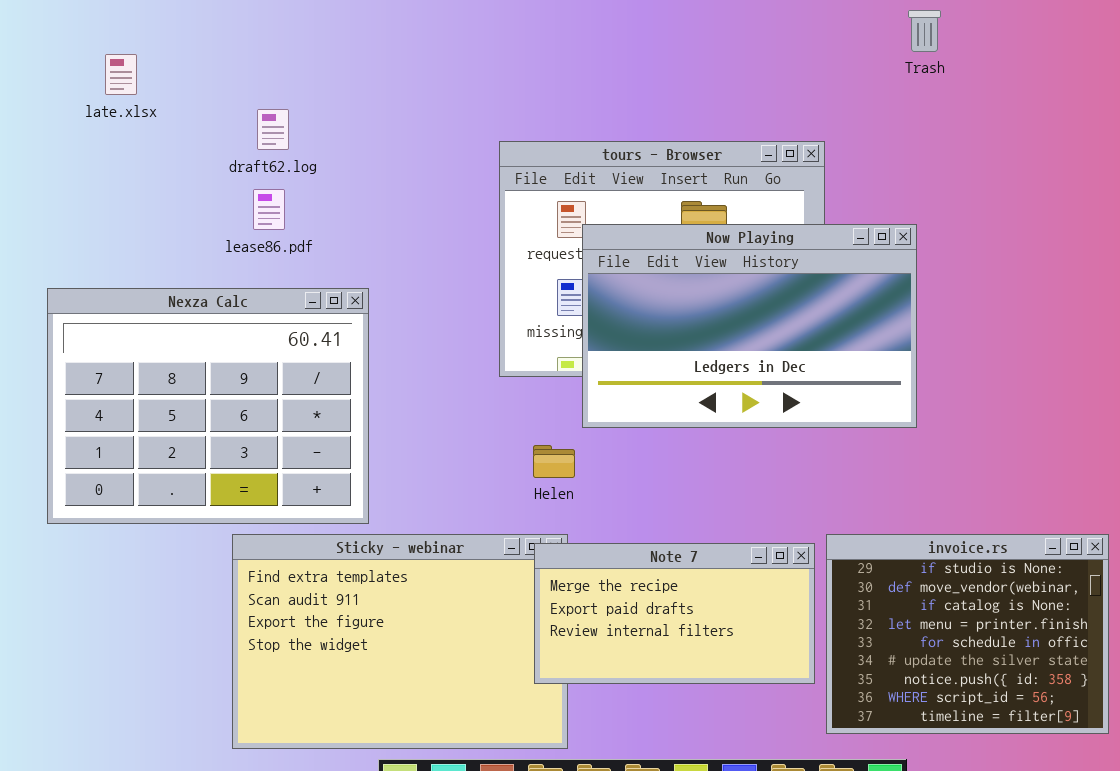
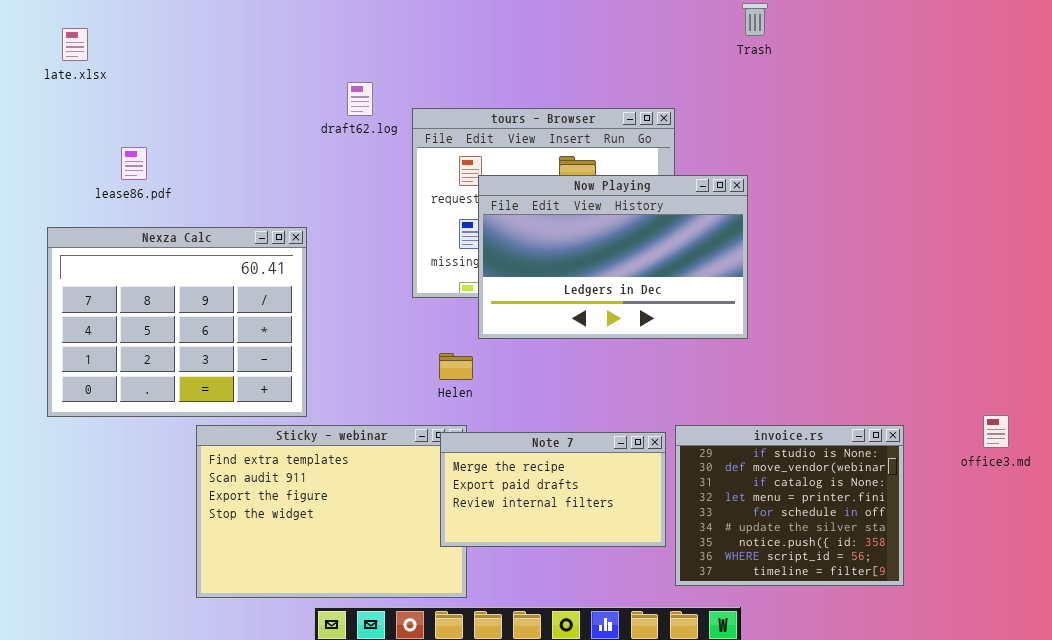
late.xlsx: [105,54,137,95] -> [62,28,88,61], moved
draft62.log: [257,109,289,150] -> [347,82,373,116], moved
lease86.pdf: [253,189,285,230] -> [121,147,147,180], moved

